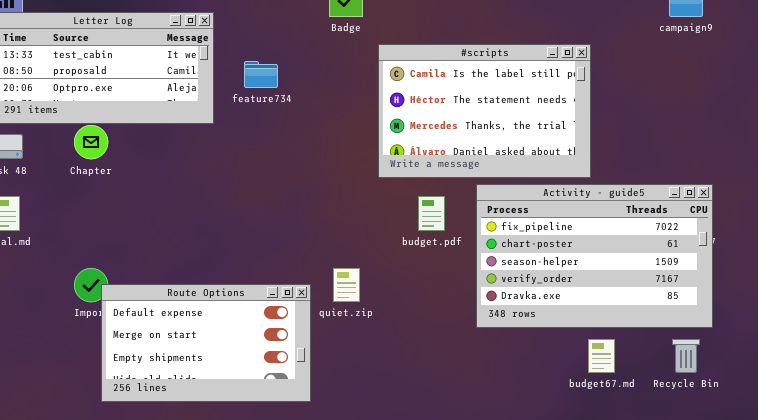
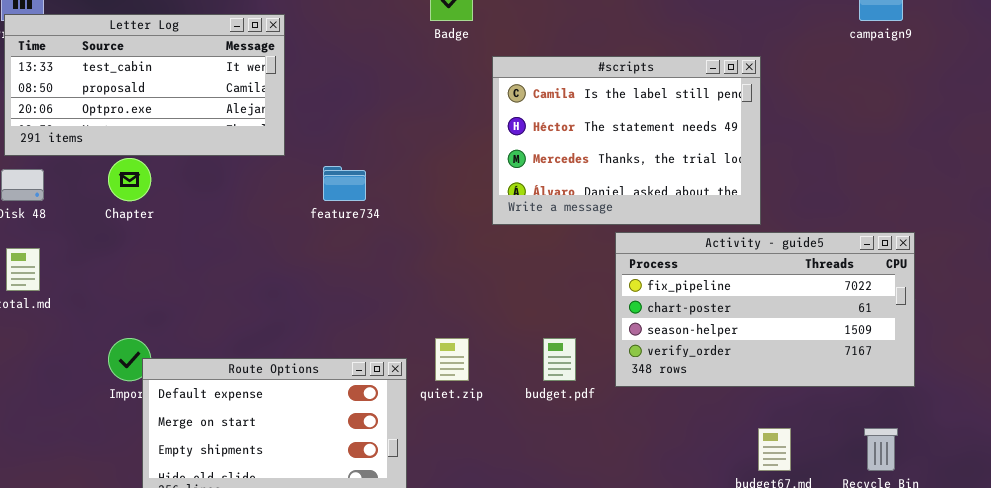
feature734: [244,61,278,88] -> [323,166,366,201], moved
Activity - guide5: [476,184,713,328] -> [615,232,915,387], resized
budget.pdf: [418,196,445,231] -> [543,338,576,381], moved

